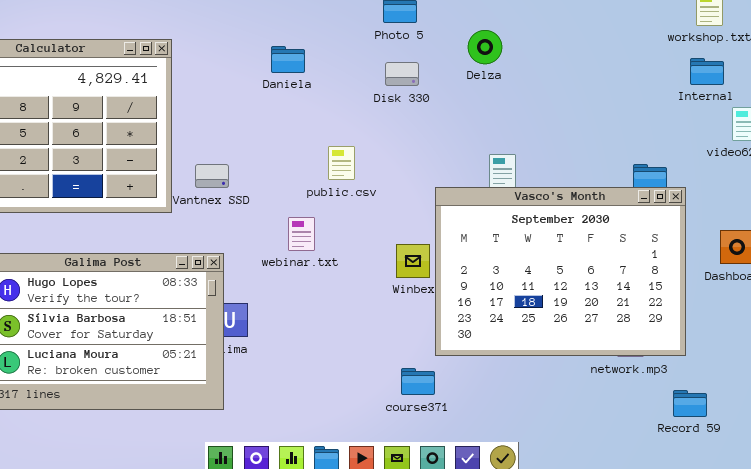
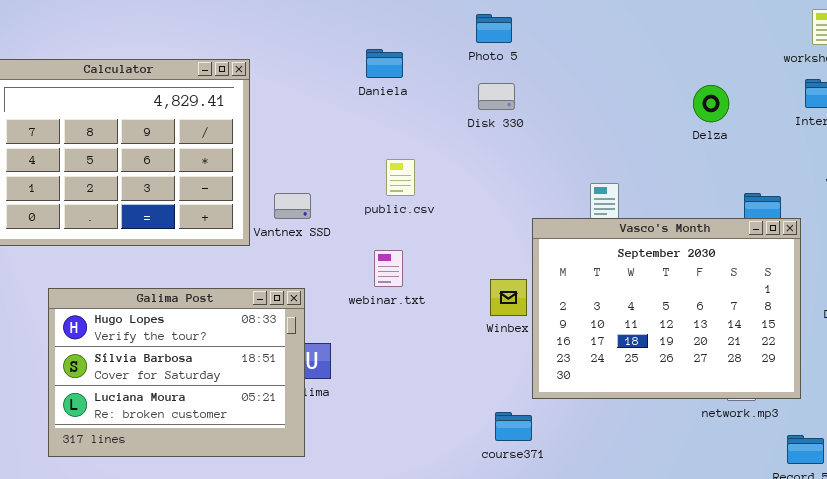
Delza: [468,30,502,64] -> [693,85,729,122], moved
Daniela: [271,46,305,73] -> [366,49,403,78], moved
public.csv: [328,146,355,180] -> [386,159,415,196], moved

